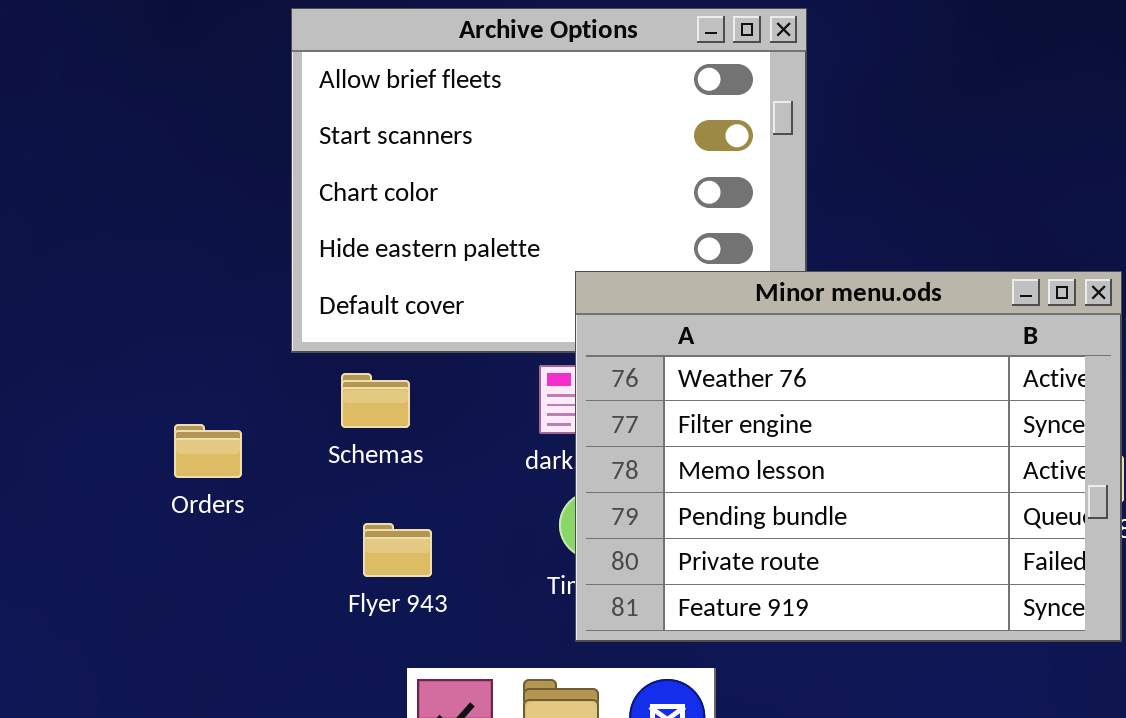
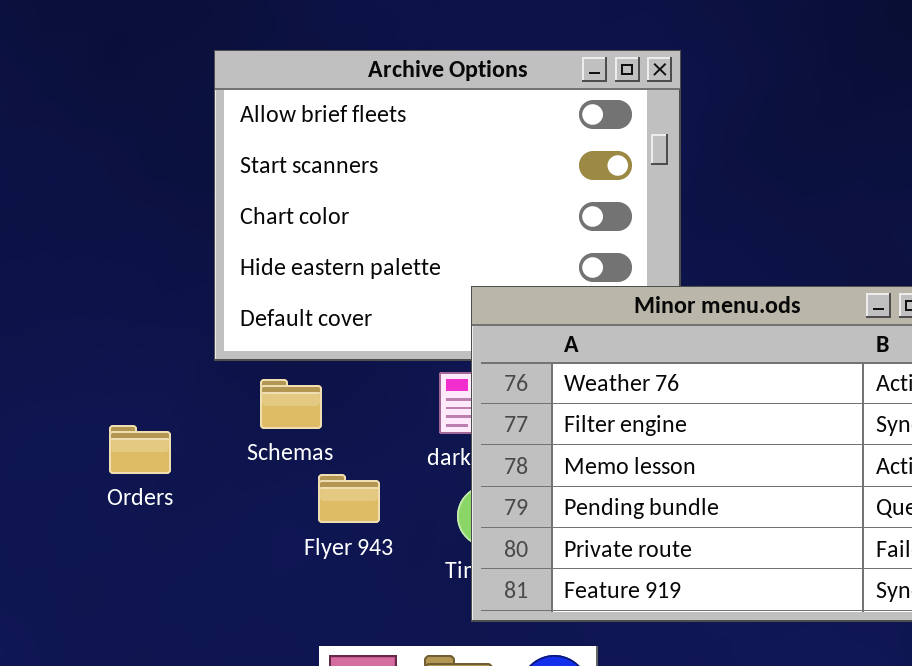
Flyer 943: [363,523,432,577] -> [318,474,380,523], moved

